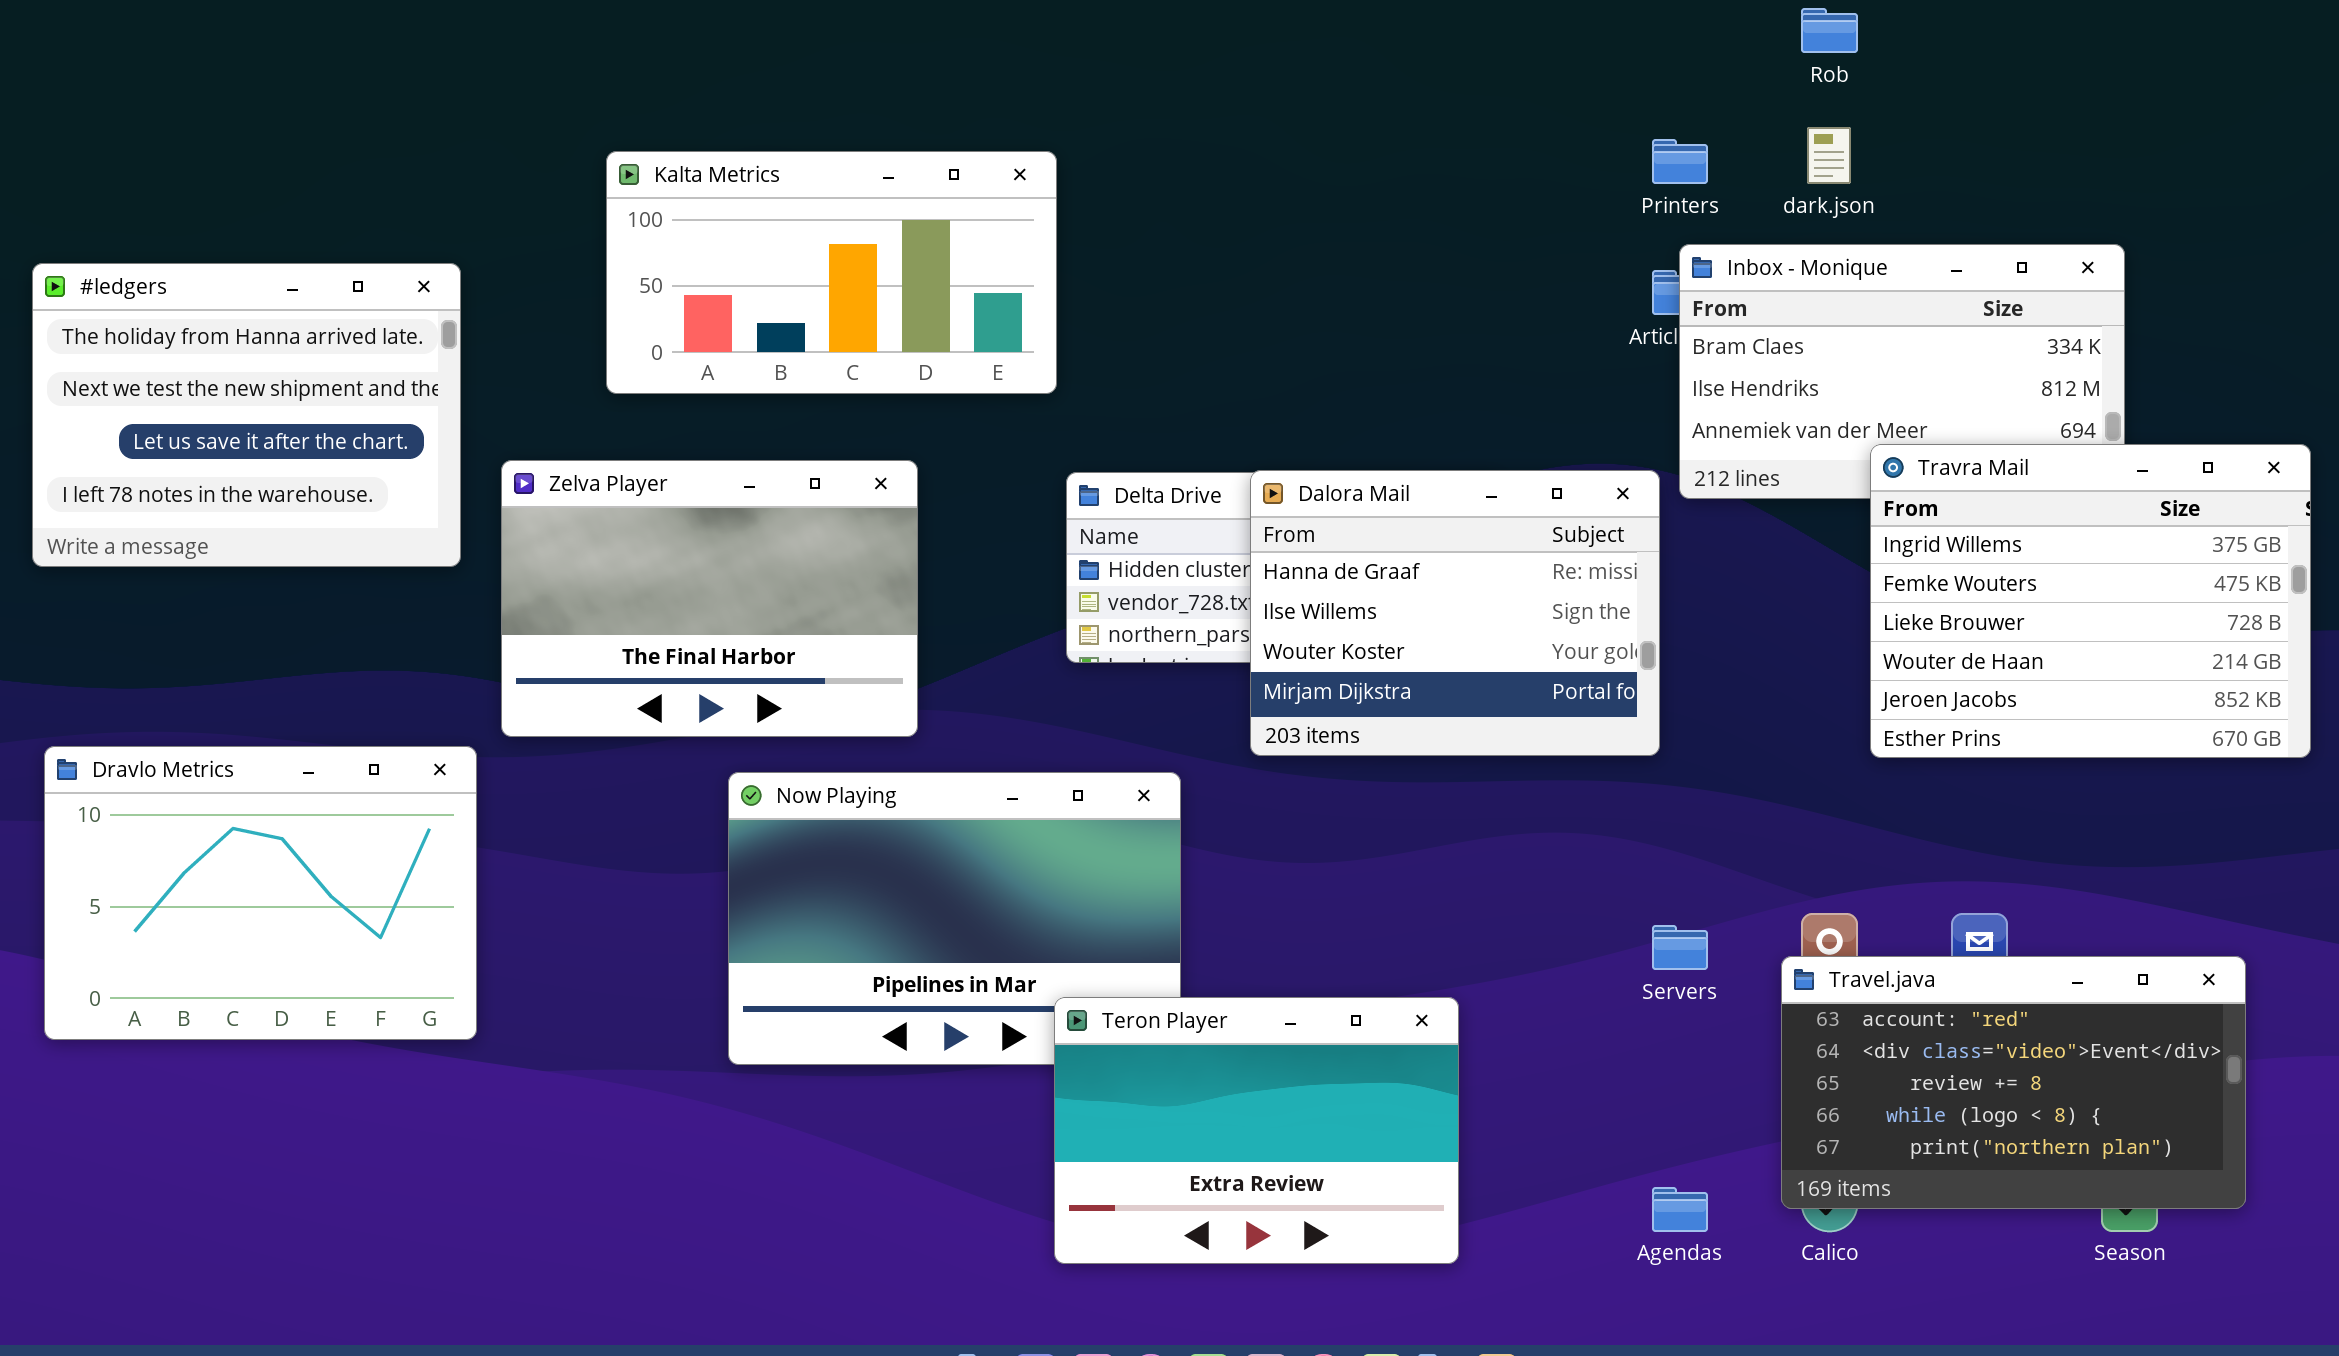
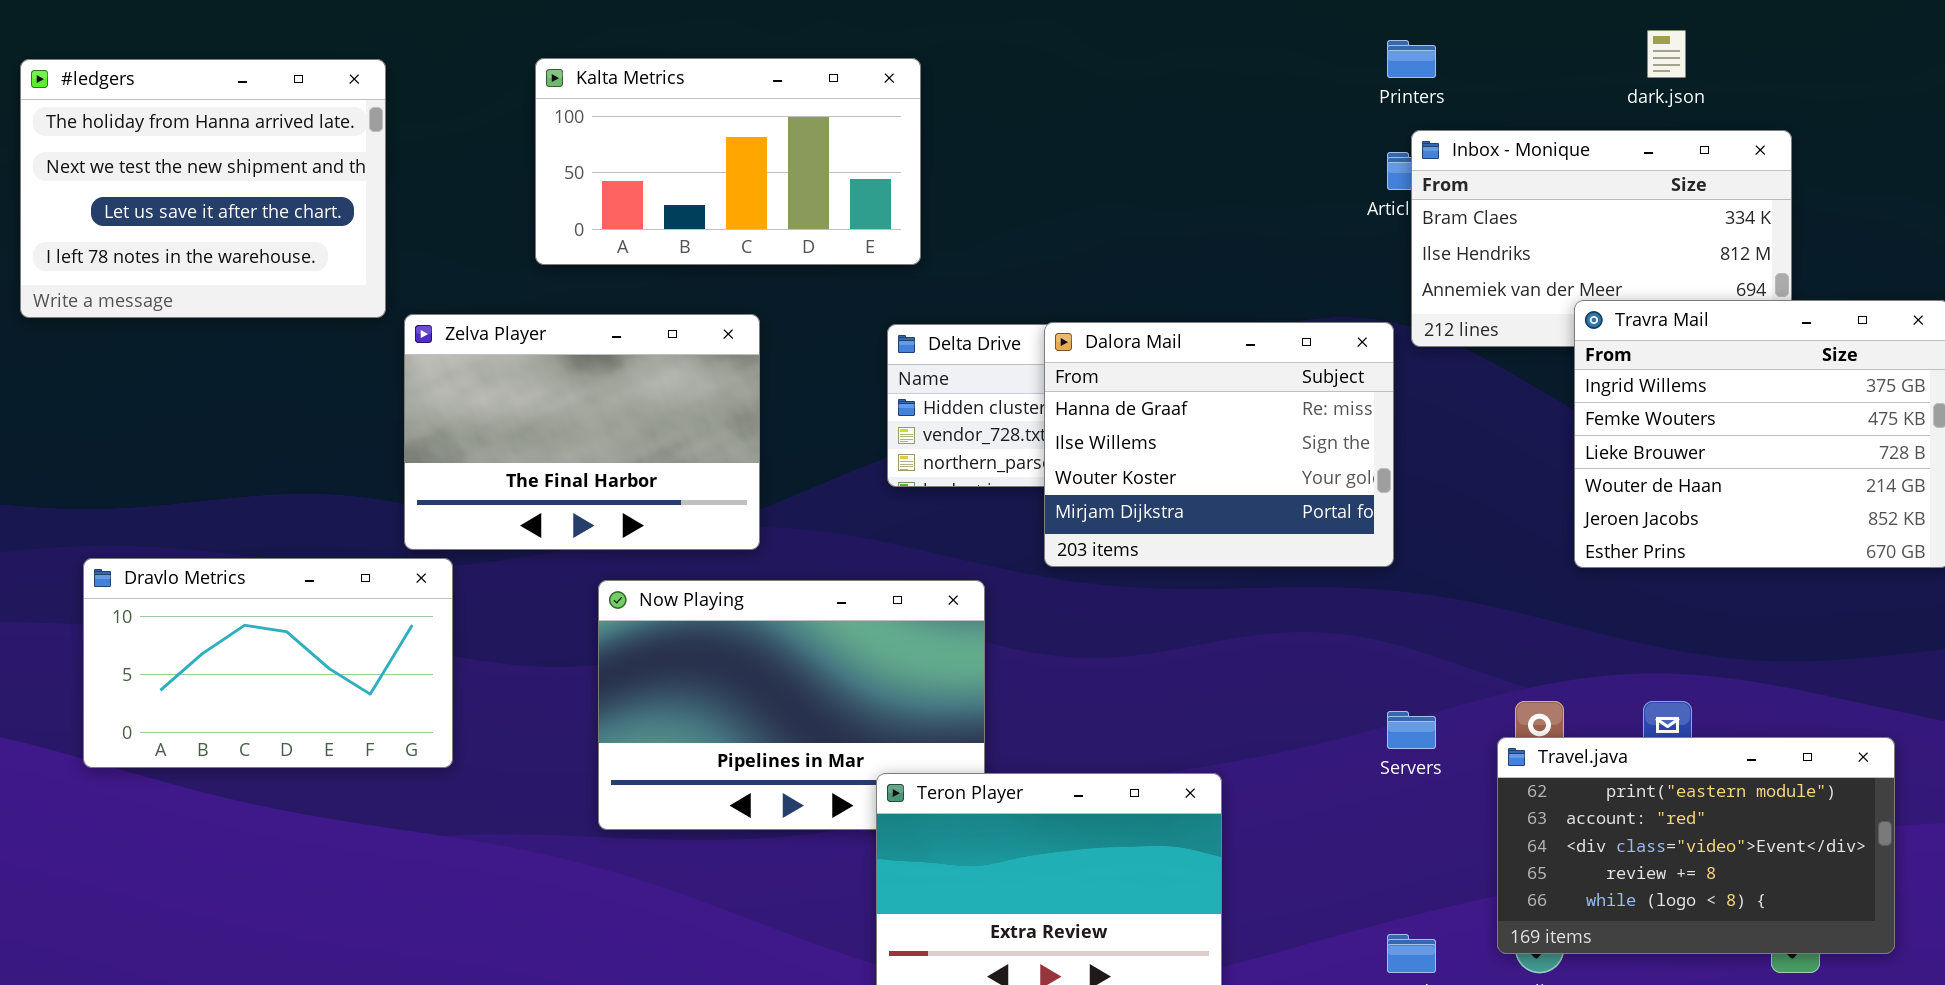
dark.json: [1807,127,1851,184] -> [1647,30,1686,78], moved
Kalta Metrics: [606,151,1057,394] -> [535,58,921,265], moved
#ledgers: [32,263,461,567] -> [20,59,386,318], moved
Dravlo Metrics: [44,746,477,1040] -> [83,558,453,768], moved, resized
Travel.java: [1781,956,2246,1209] -> [1497,737,1895,954], scrolled up 1 row

